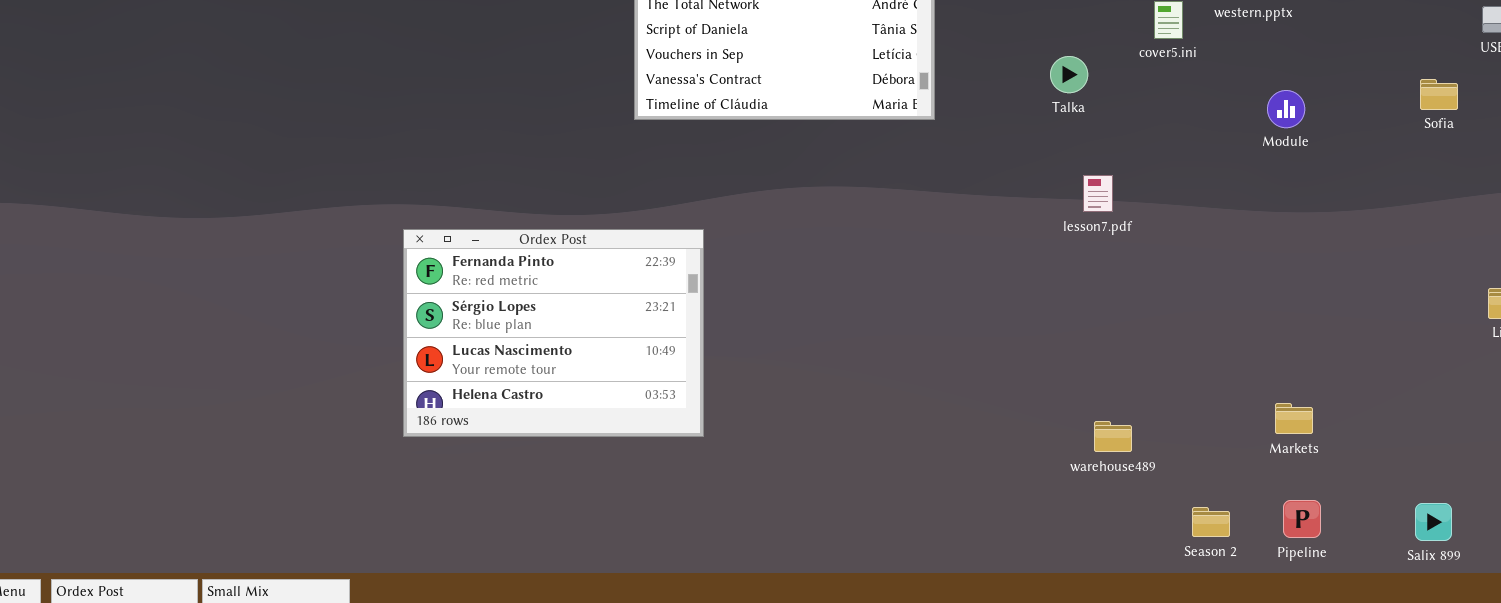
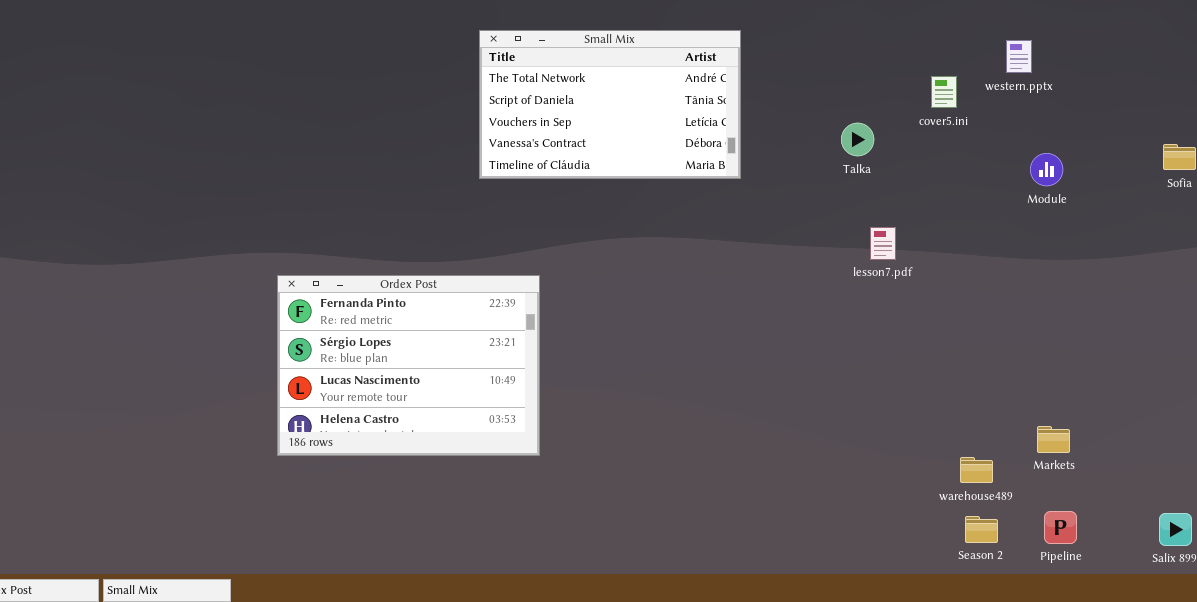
warehouse489: [1094,421,1132,452] -> [960,457,993,483], moved

